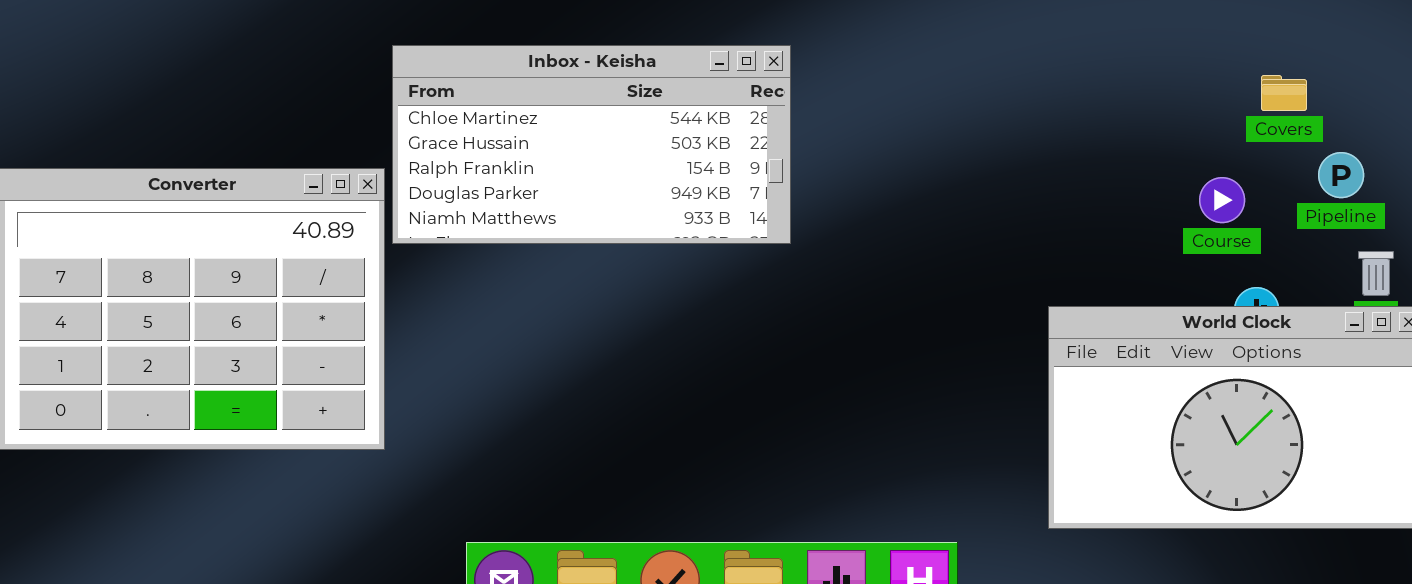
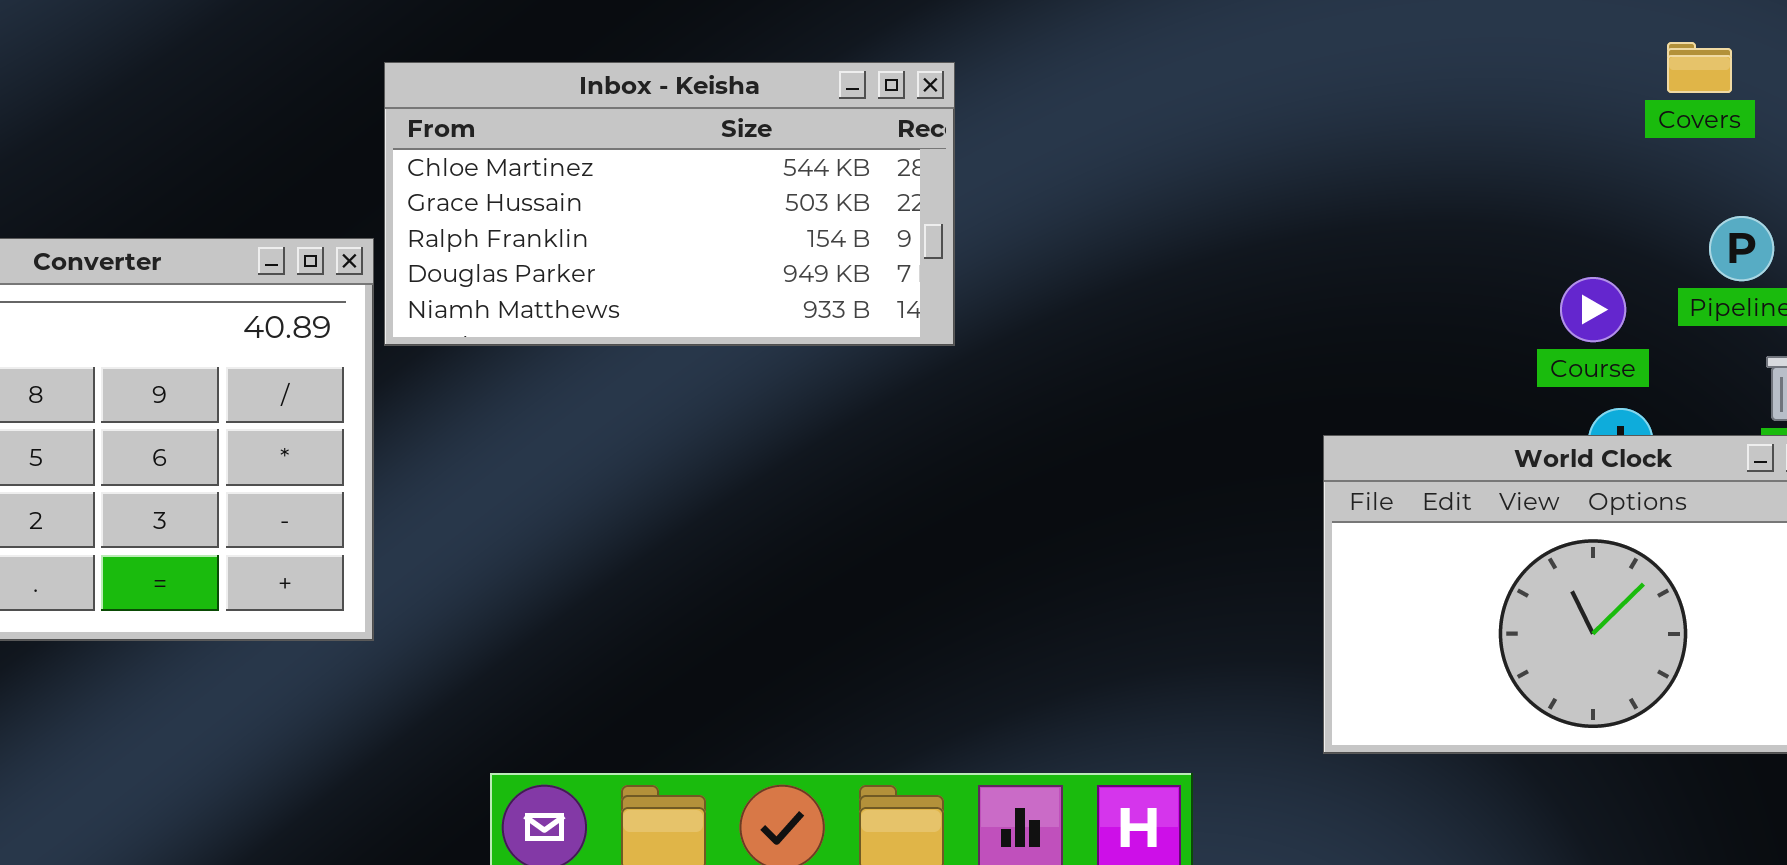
Covers: [1261,75,1307,111] -> [1667,42,1732,93], moved
Course: [1199,177,1245,223] -> [1560,277,1626,342], moved

